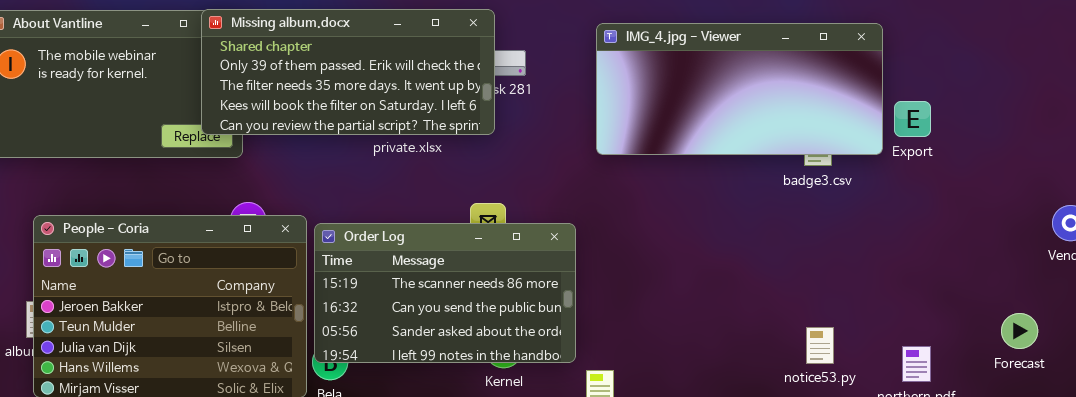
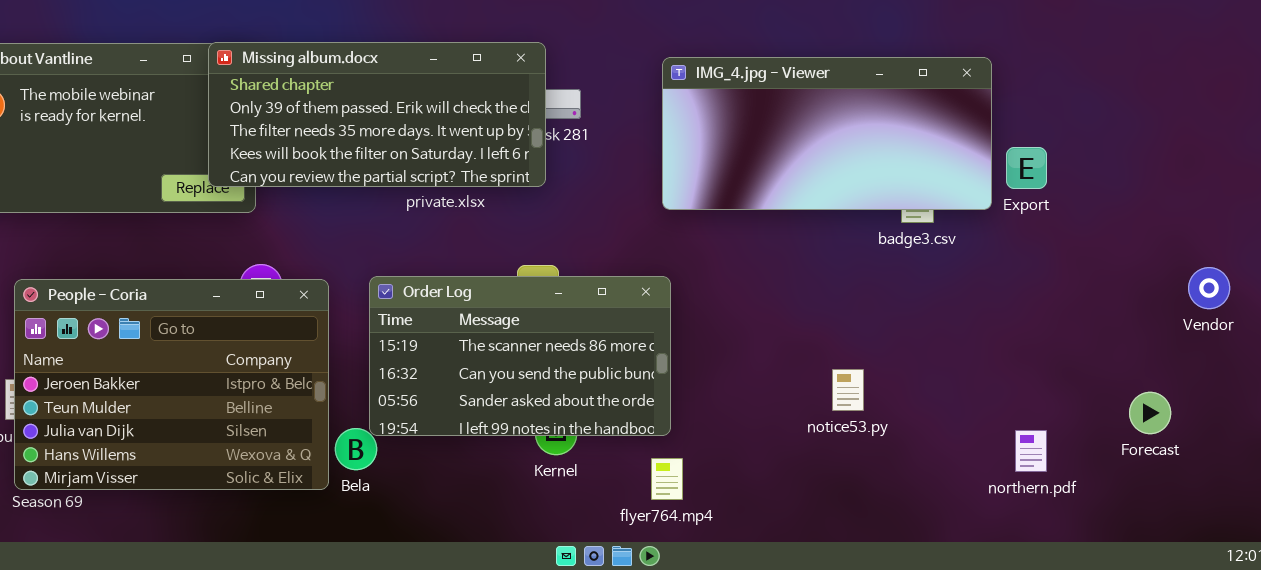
Order Log: [314,223,576,363] -> [369,276,671,436], moved
notice53.py: [806,327,834,364] -> [832,369,864,411], moved

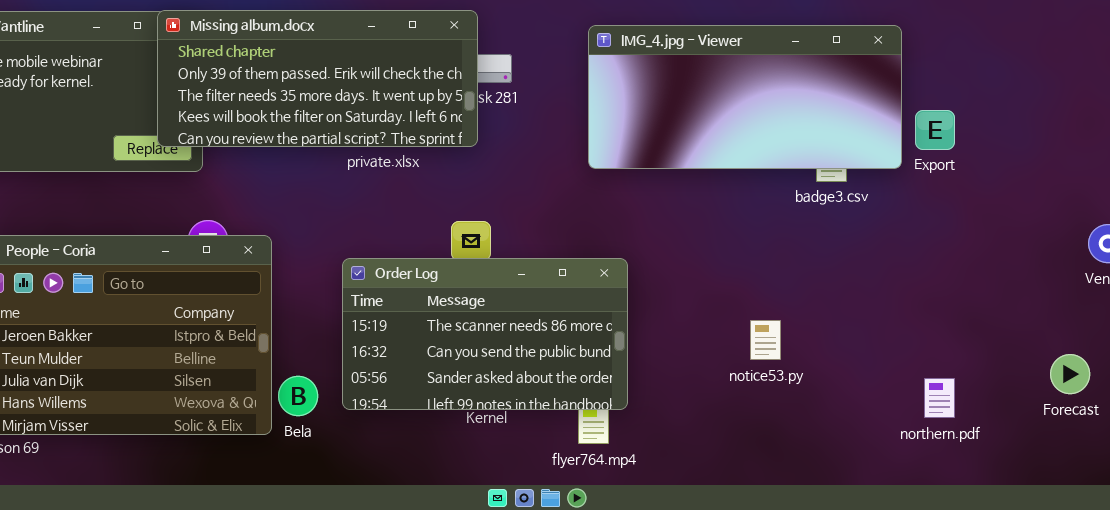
Order Log: [369,276,671,436] -> [342,258,628,410], moved
Forecast: [1129,392,1171,434] -> [1050,354,1090,394], moved

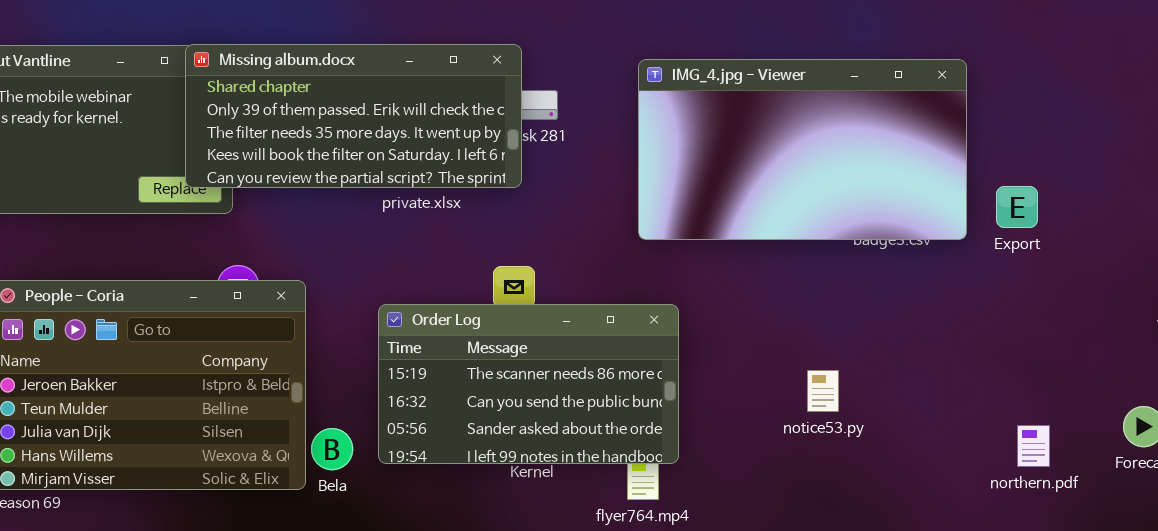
IMG_4.jpg - Viewer: [588,25,902,169] -> [638,59,967,240], resized
Export: [915,110,955,150] -> [996,186,1038,228], moved
northern.pdf: [924,378,955,418] -> [1017,425,1050,467], moved

